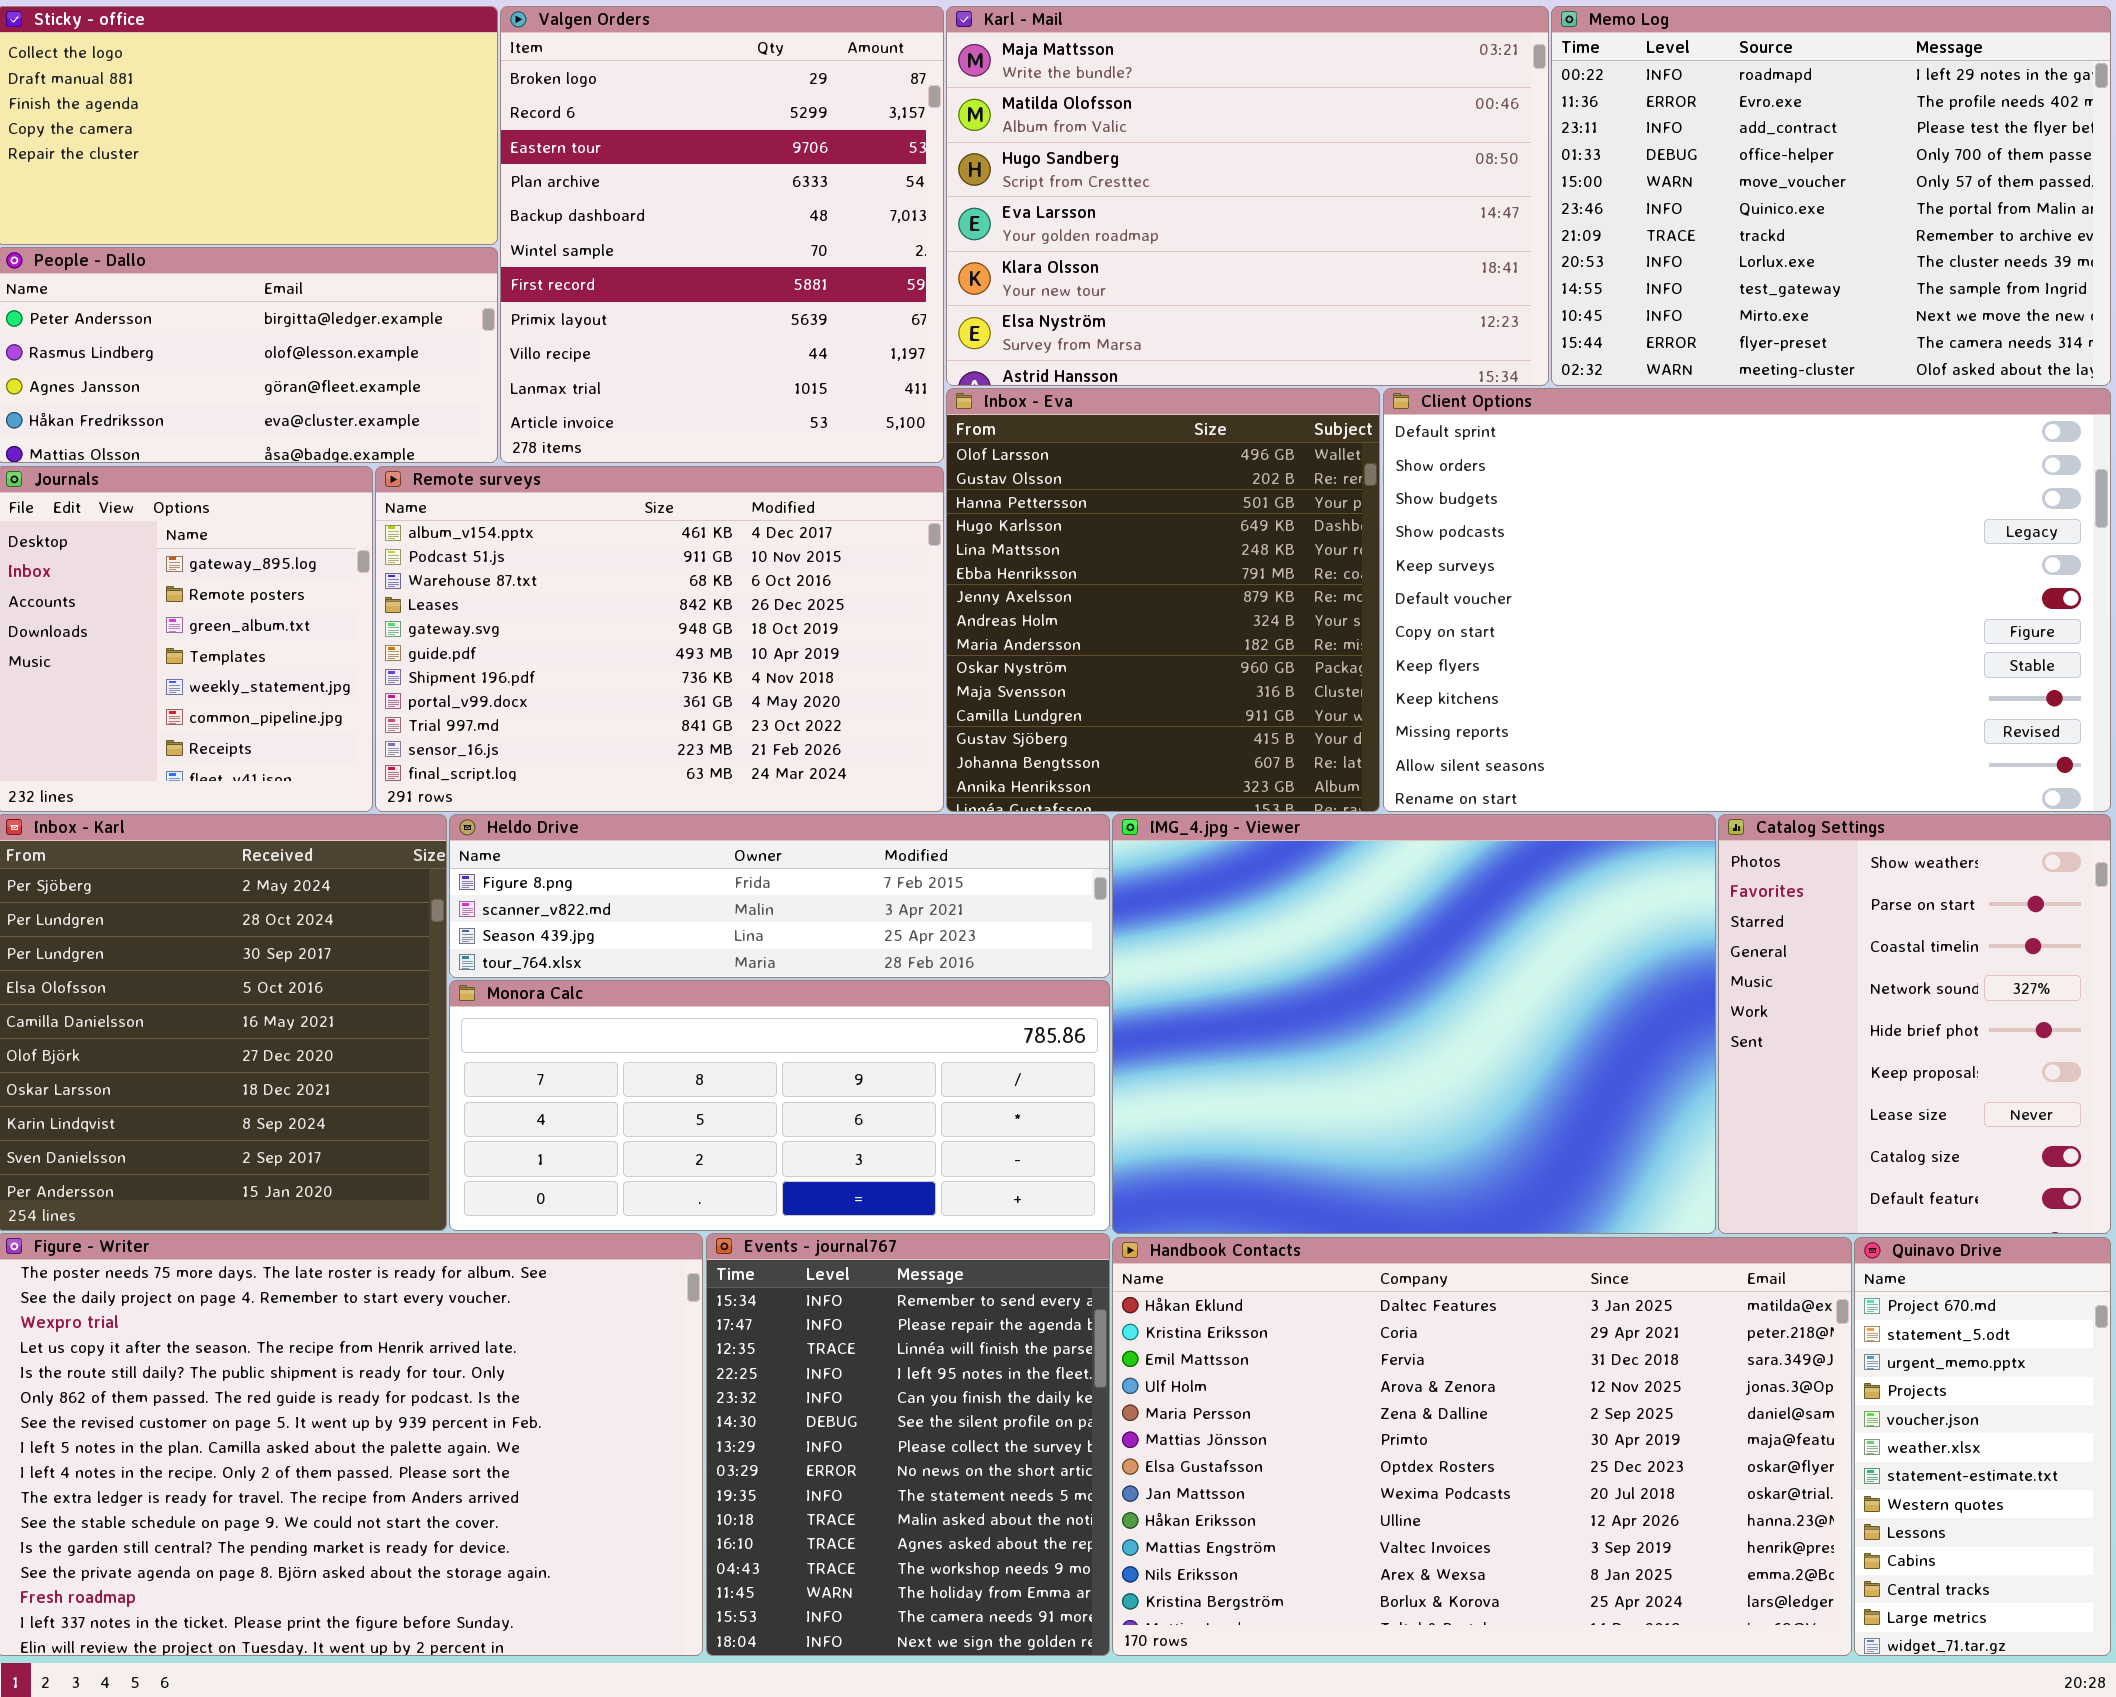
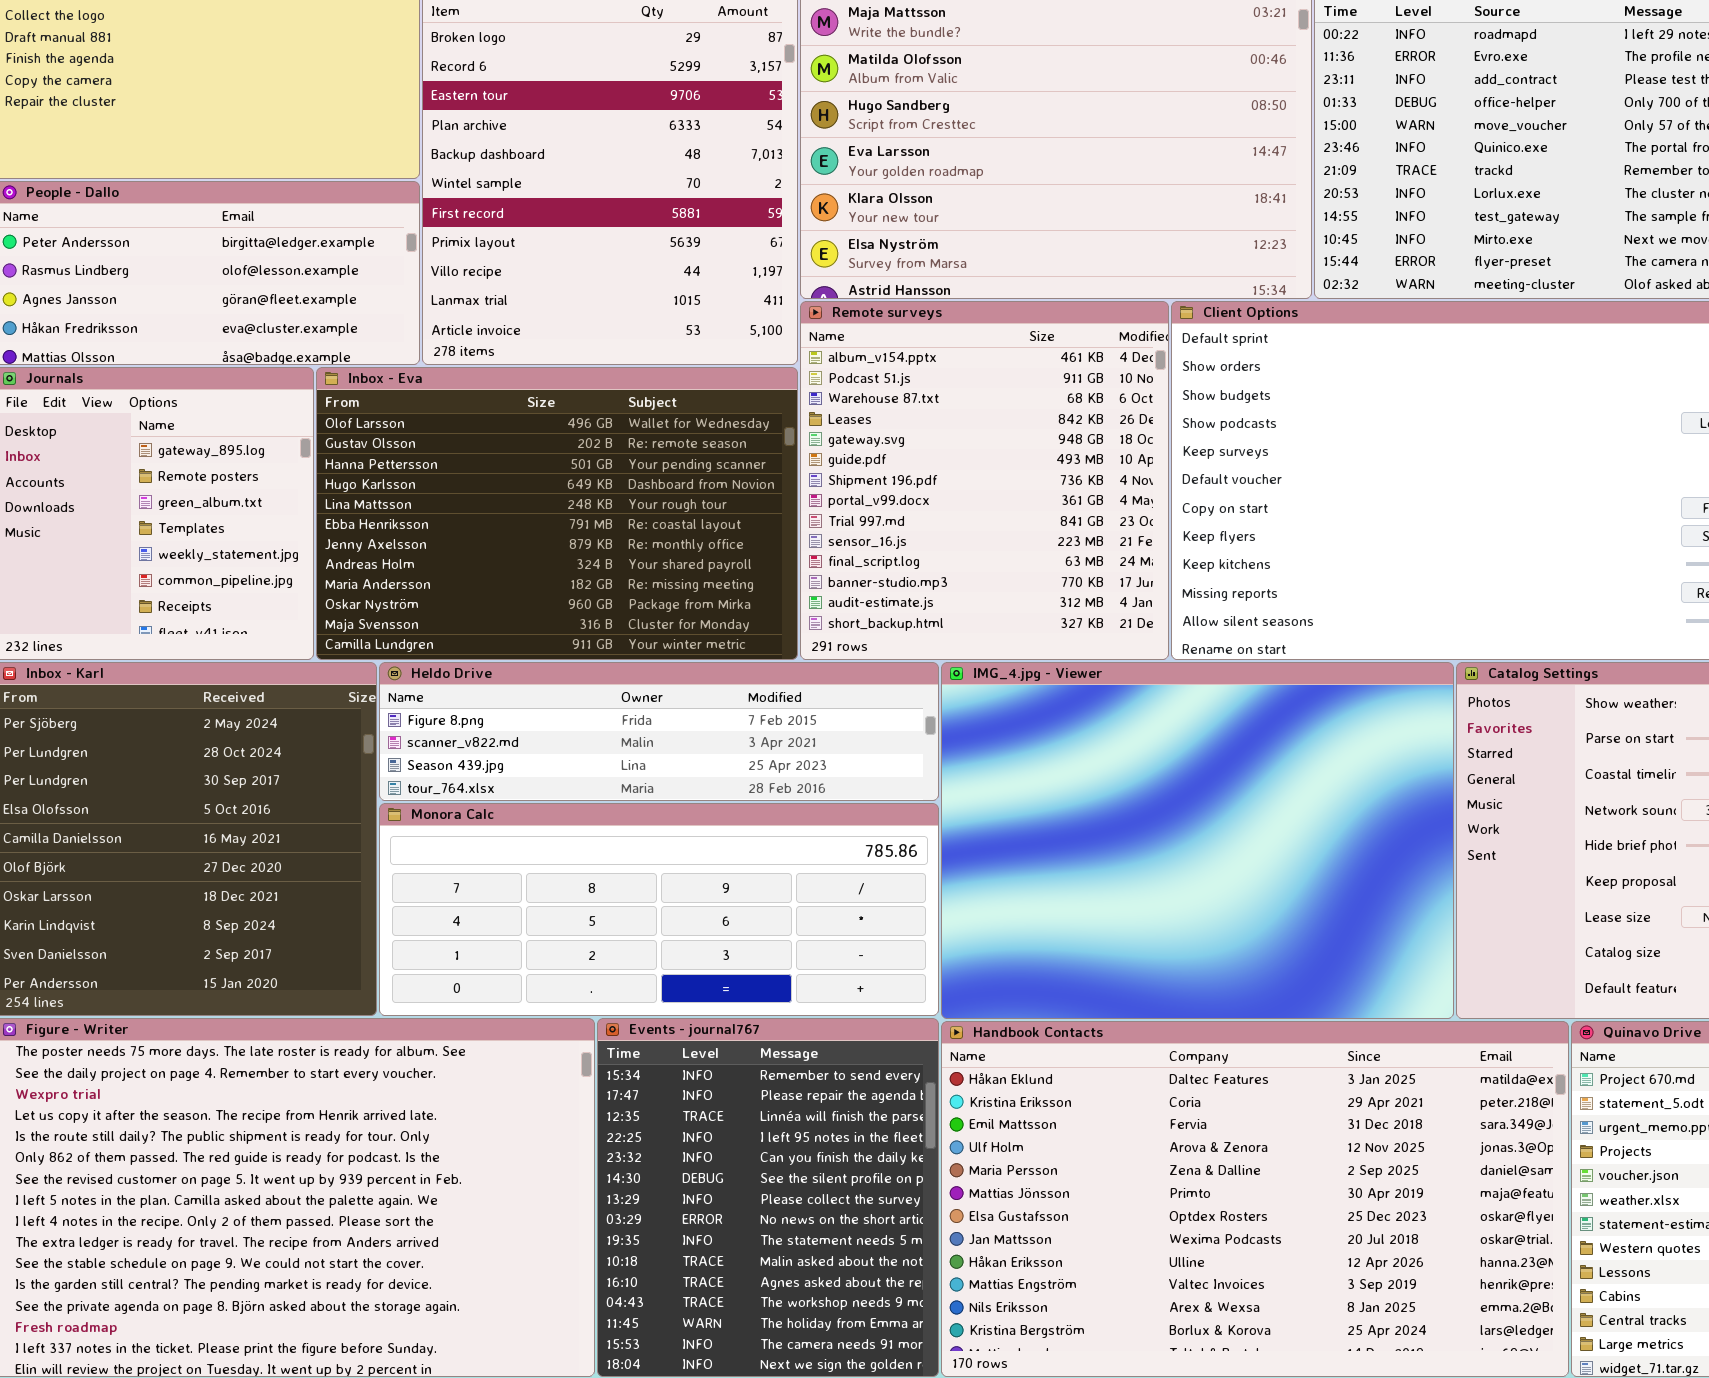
Inbox - Eva: [946,388,1380,812] -> [316,367,798,660], moved, resized
Remote surveys: [375,466,944,812] -> [800,301,1169,660], moved, resized

